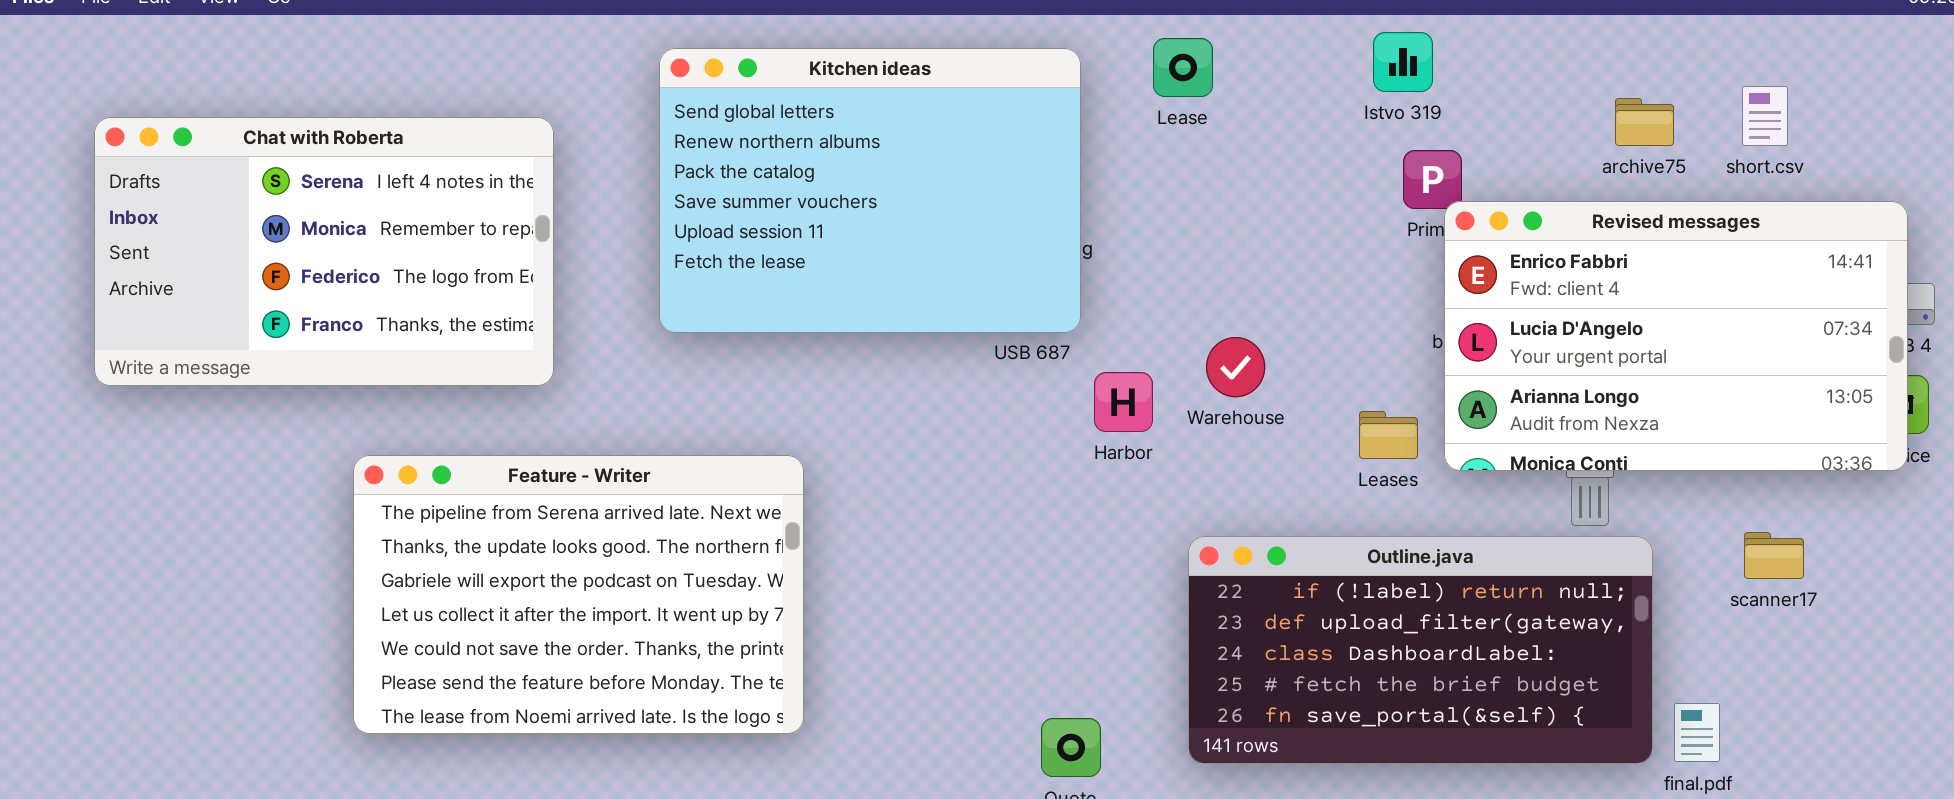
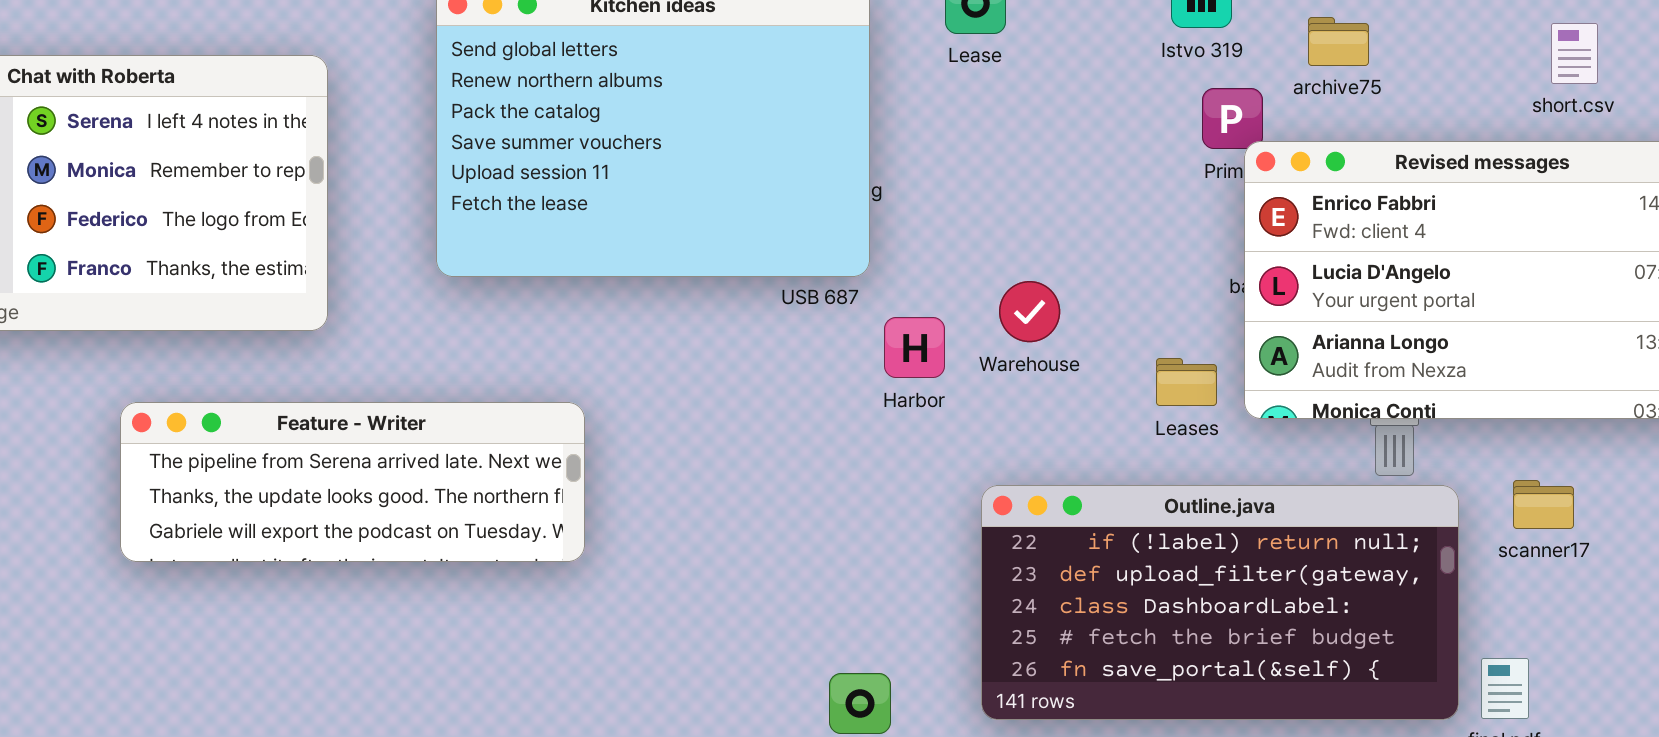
archive75: [1615,98,1674,146] -> [1308,17,1369,66], moved
Feature - Writer: [353,455,804,734] -> [120,402,585,562], resized
scanner17: [1744,532,1804,579] -> [1513,480,1574,529], moved

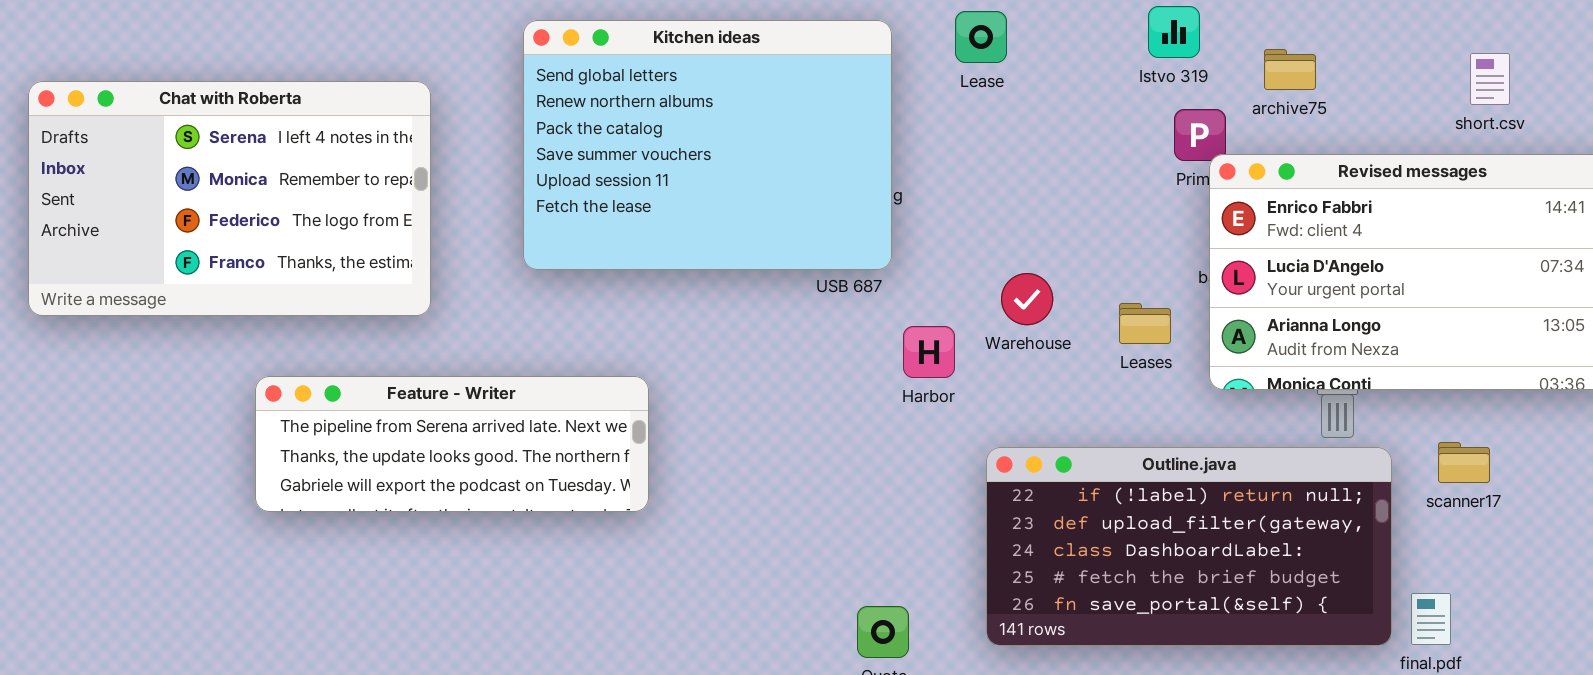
Harbor: [884,317,945,378] -> [903,326,955,378], moved
Leases: [1156,358,1217,406] -> [1119,303,1171,344], moved

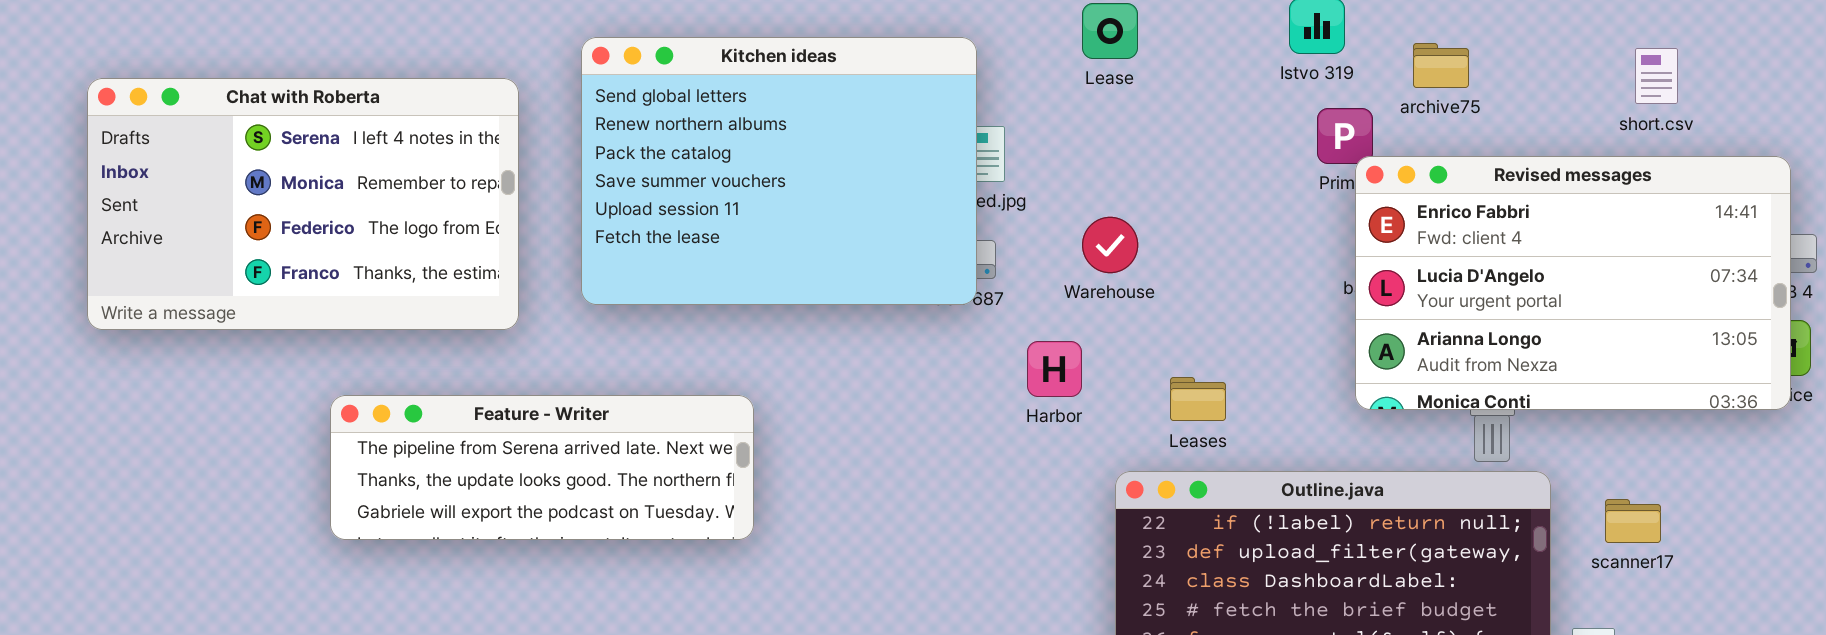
Kitchen ideas: [523,20,892,270] -> [581,37,977,305], moved
Warehouse: [1001,273,1053,325] -> [1082,217,1138,273], moved
Leases: [1119,303,1171,344] -> [1170,377,1226,421], moved
scanner17: [1438,442,1490,483] -> [1605,499,1661,543], moved

